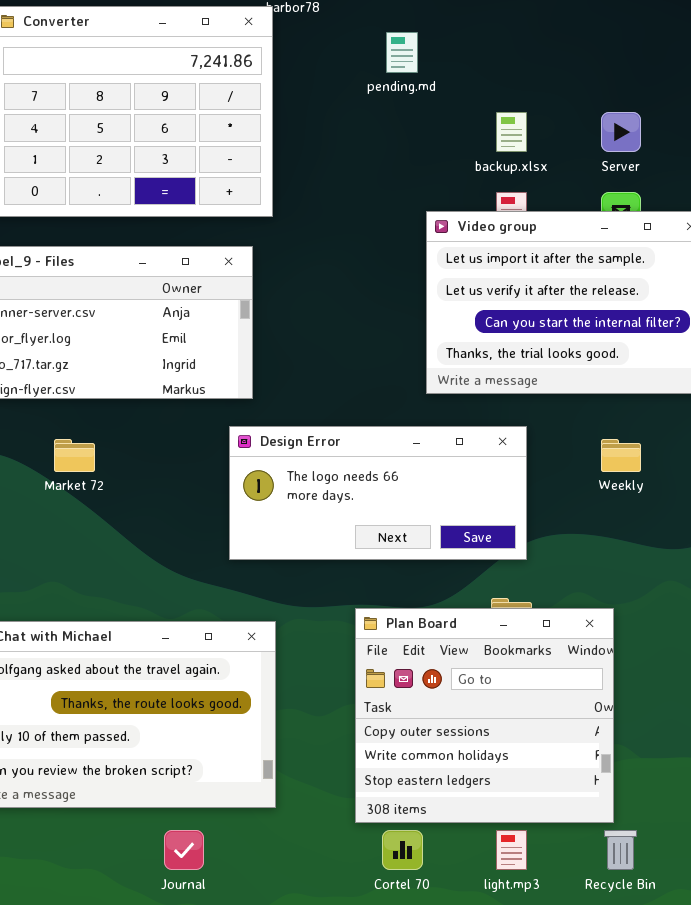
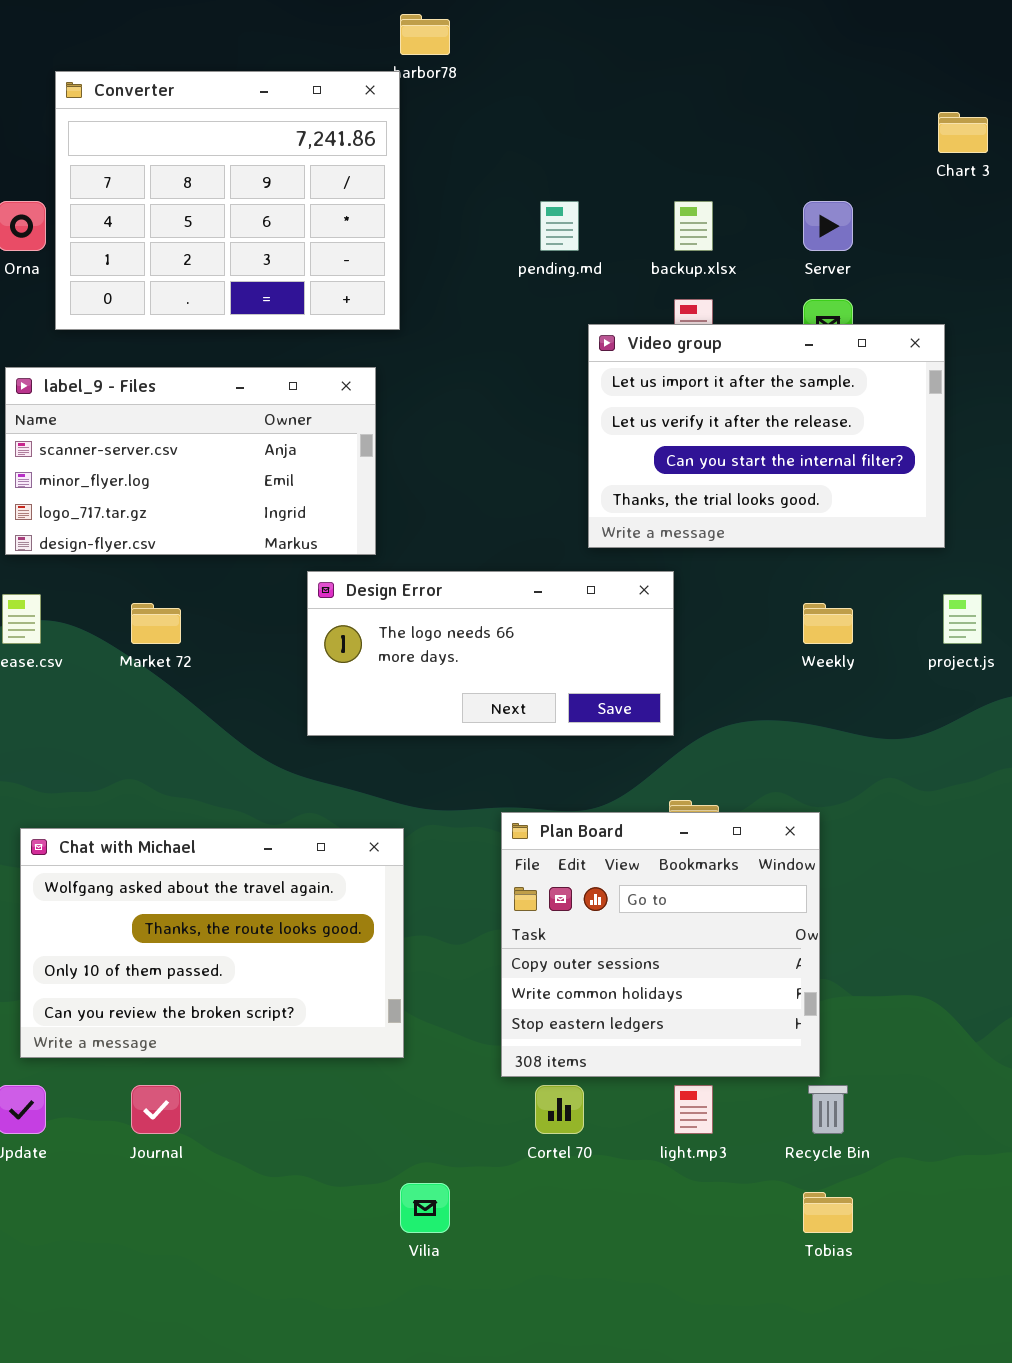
pending.md: [386,32,418,73] -> [540,201,579,251], moved
Design Error: [229,426,527,560] -> [307,571,674,736], moved
Journal: [164,830,204,870] -> [131,1085,181,1134], moved

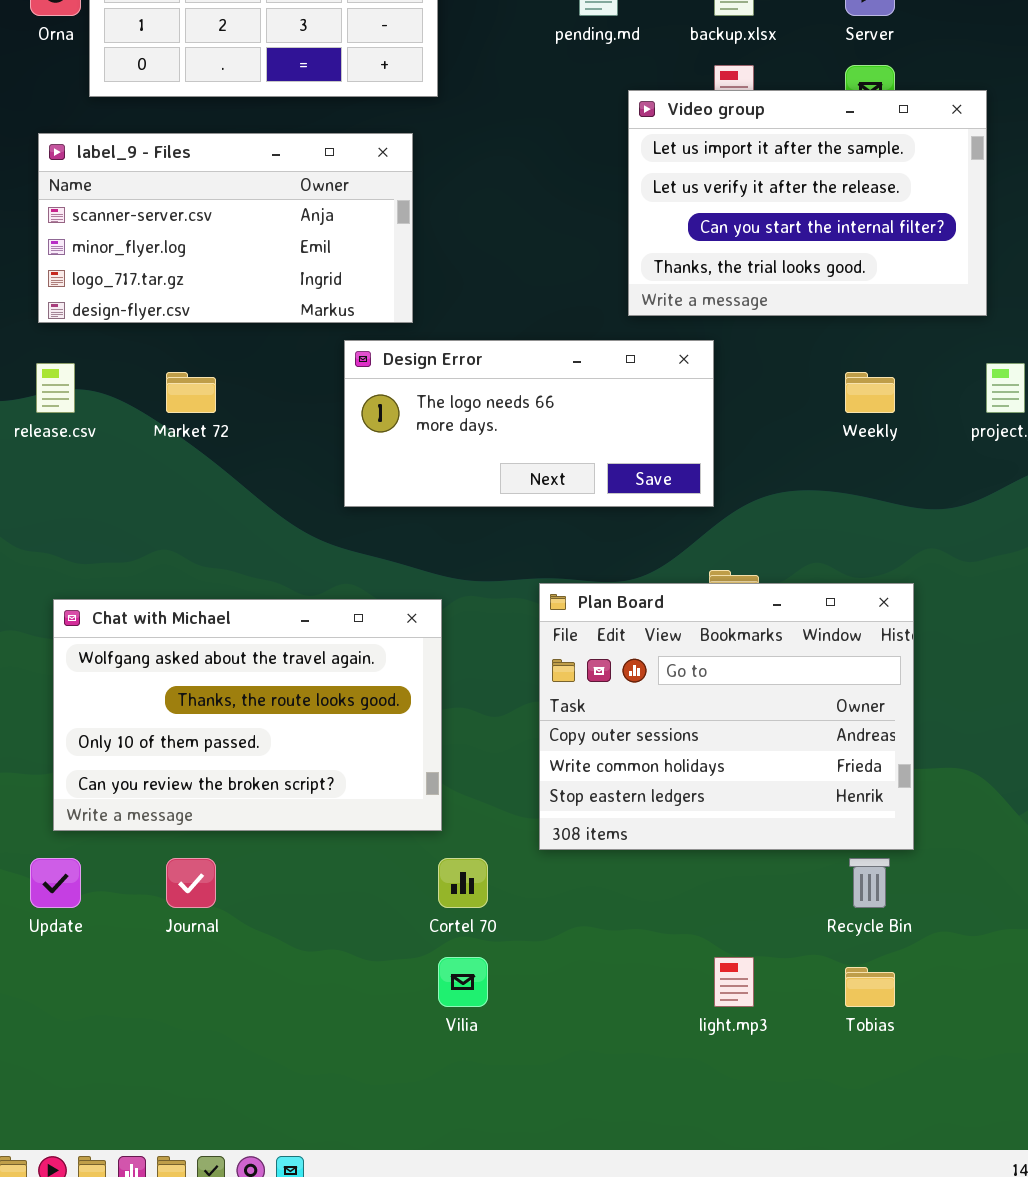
Plan Board: [501,812,820,1077] -> [539,583,914,850], resized
Cortel 70: [535,1085,584,1134] -> [438,858,488,908], moved
light.mp3: [674,1085,713,1134] -> [714,957,754,1007], moved

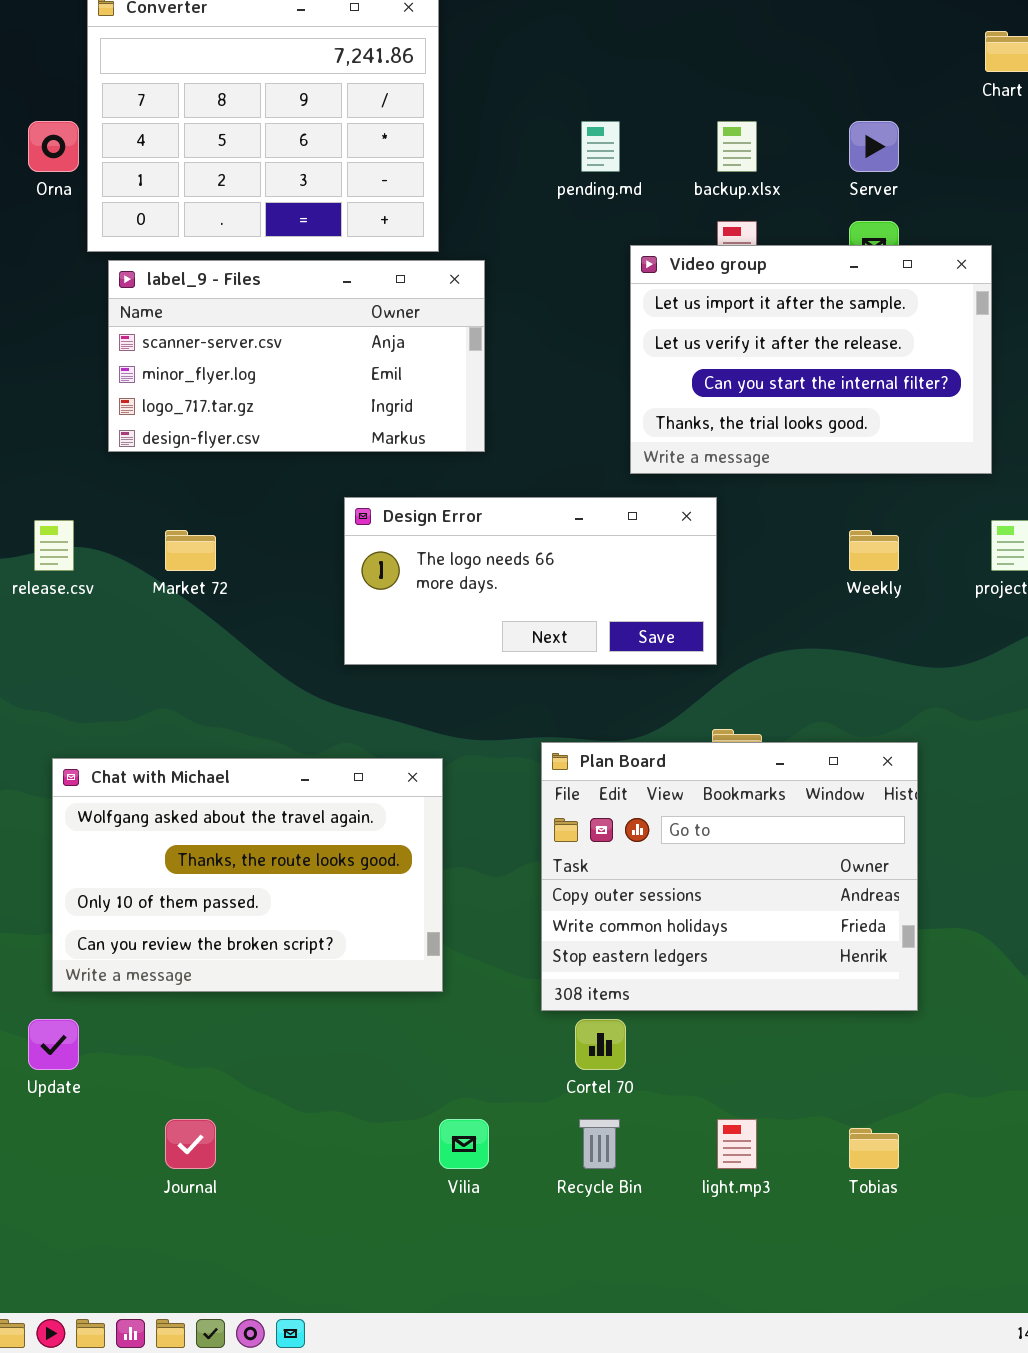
label_9 - Files: [38,133,413,323] -> [108,260,485,452], moved
Journal: [166,858,216,908] -> [165,1119,216,1169], moved
Cortel 70: [438,858,488,908] -> [575,1019,626,1070], moved
Recycle Bin: [849,858,890,908] -> [579,1119,620,1169], moved

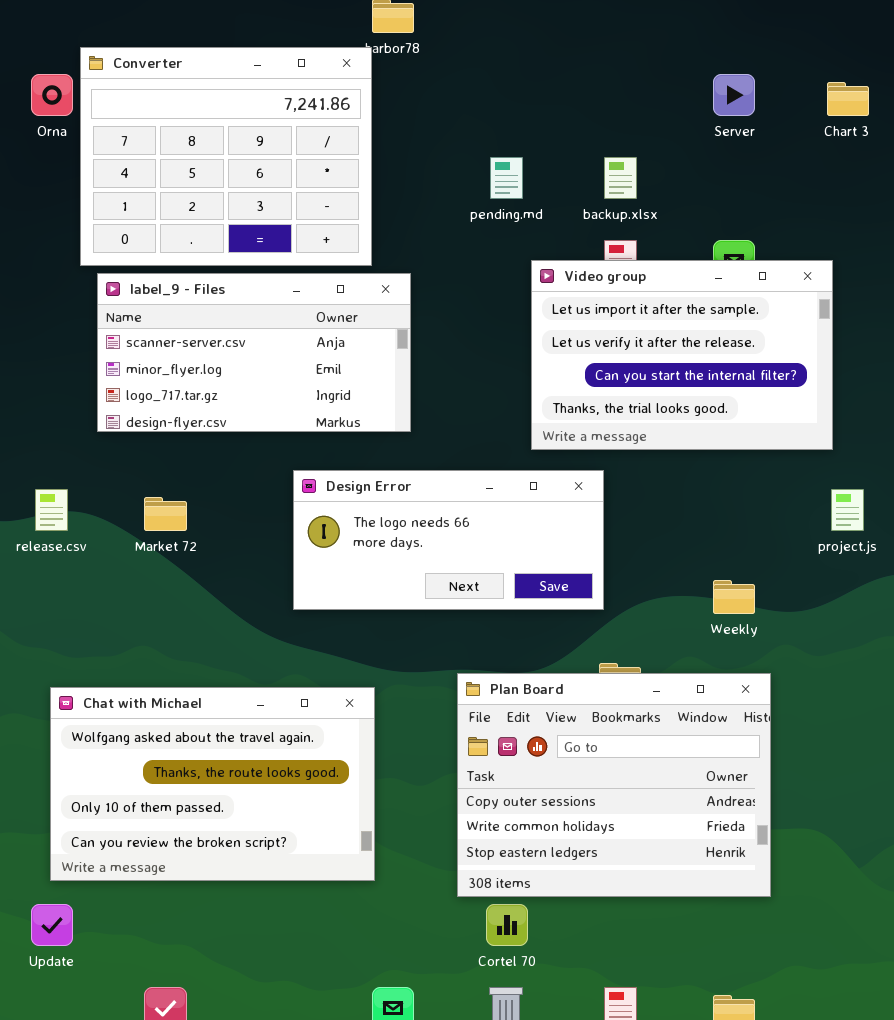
Orna: [28,121,79,172] -> [31,74,73,116], moved
Server: [849,121,899,172] -> [713,74,755,116], moved
Weekly: [849,530,899,571] -> [713,580,755,614], moved

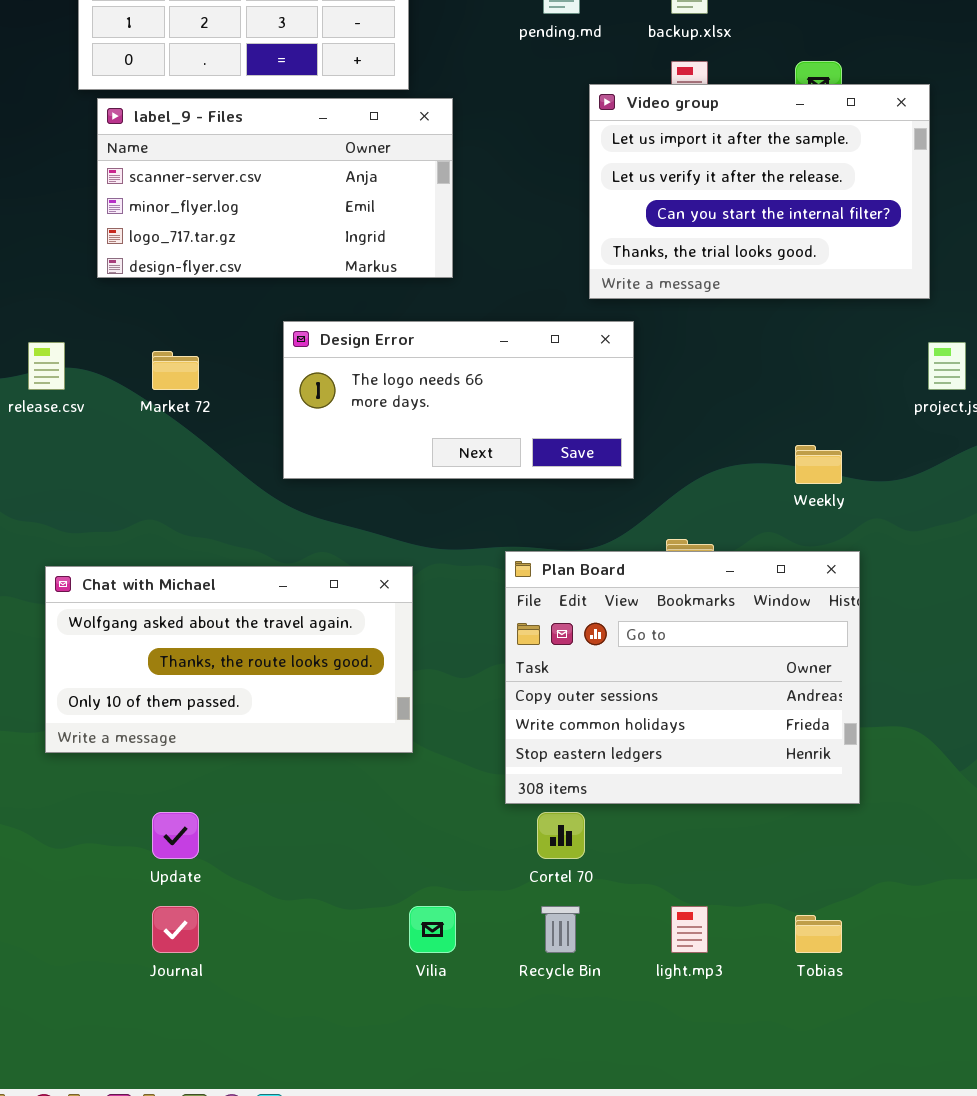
Design Error: [293,470,604,610] -> [283,321,634,479], moved
Chat with Michael: [50,687,375,881] -> [45,566,413,753], resized
Update: [31,904,73,946] -> [152,812,199,859], moved

